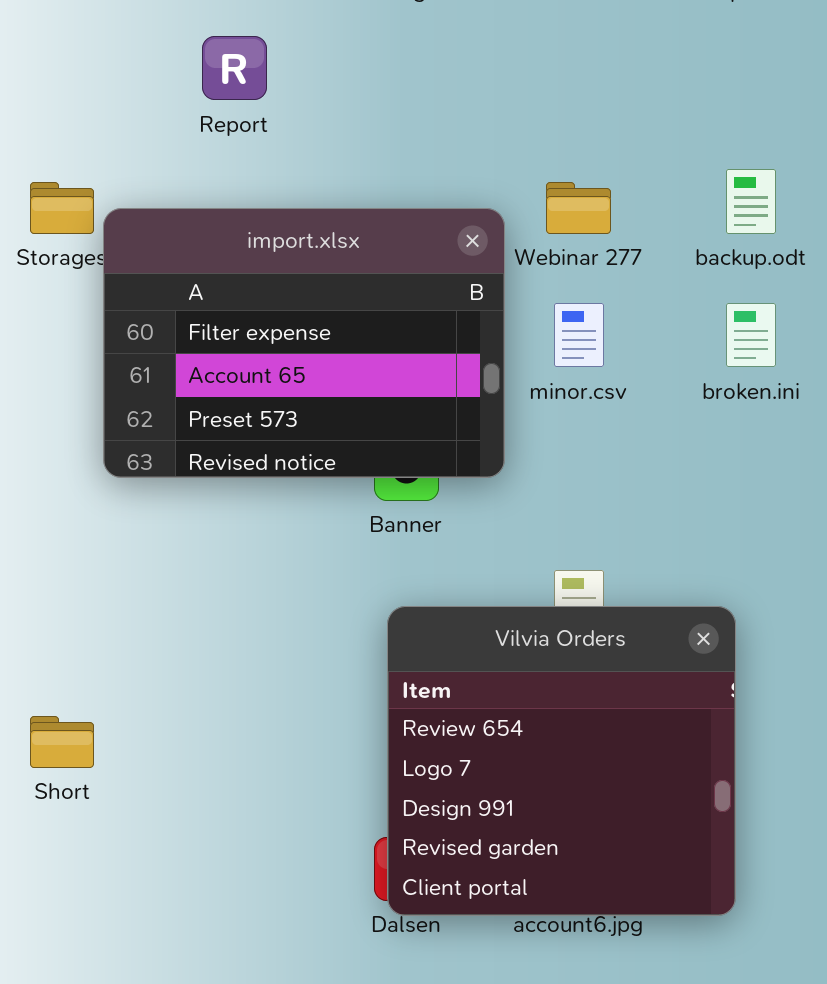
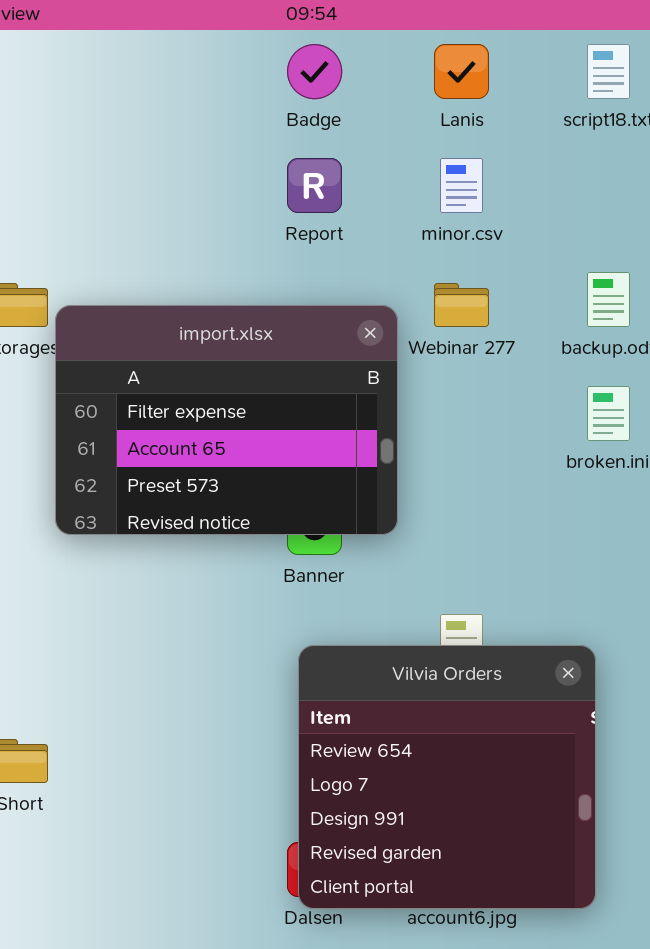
Report: [202,36,267,100] -> [287,158,342,213], moved
minor.csv: [554,303,604,367] -> [440,158,483,213], moved

